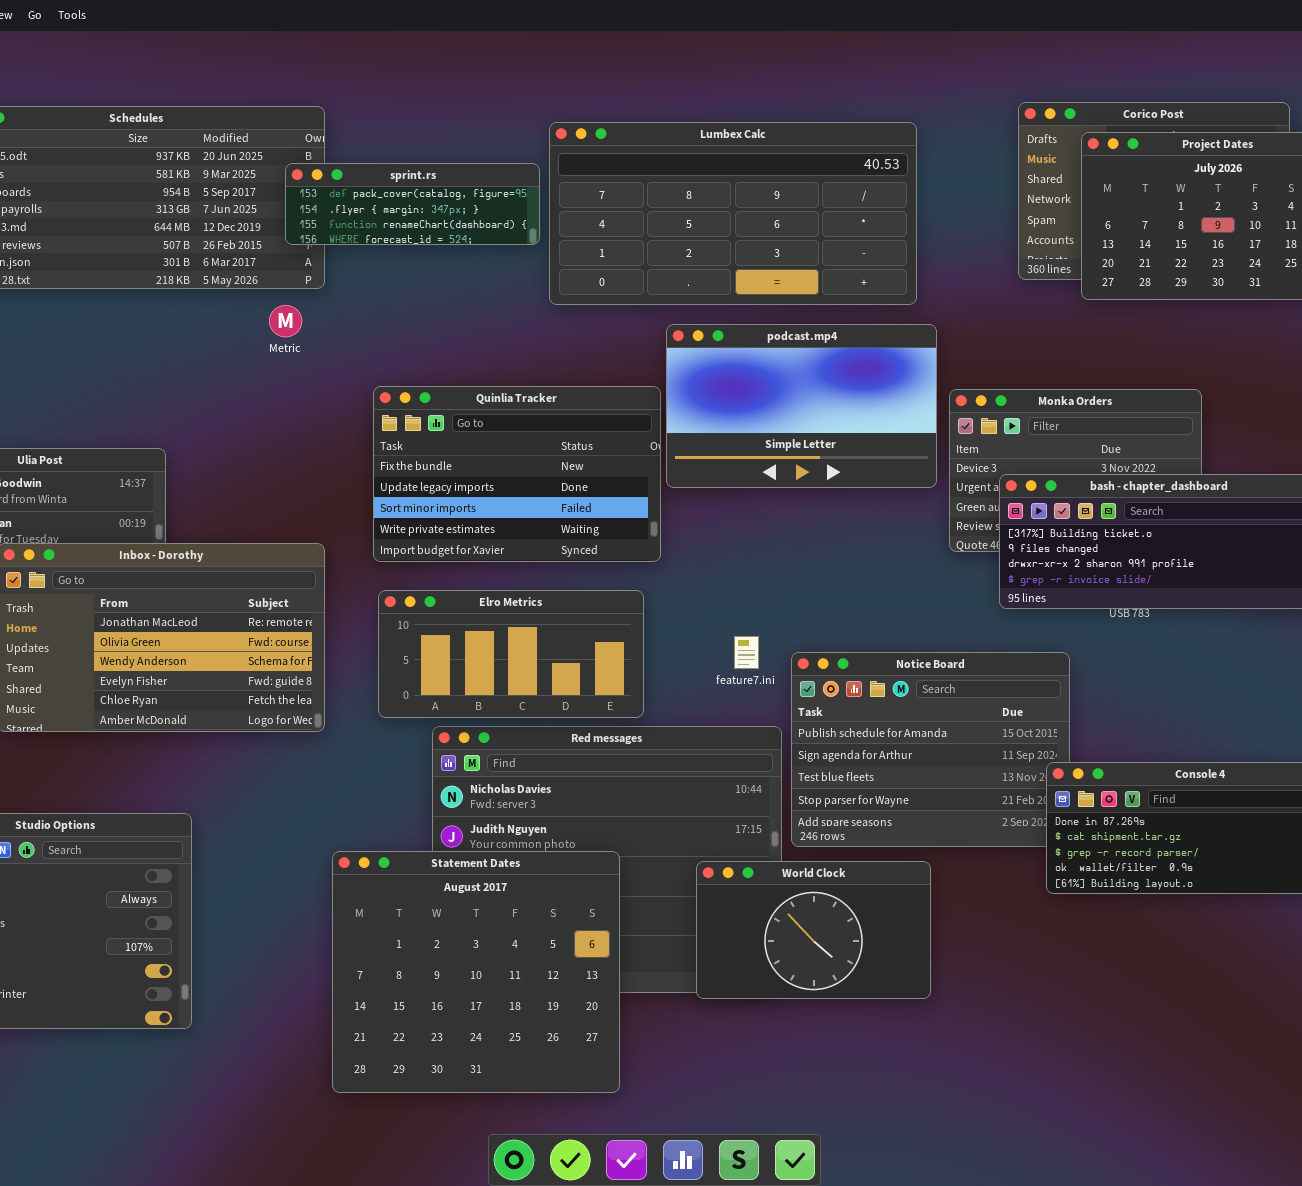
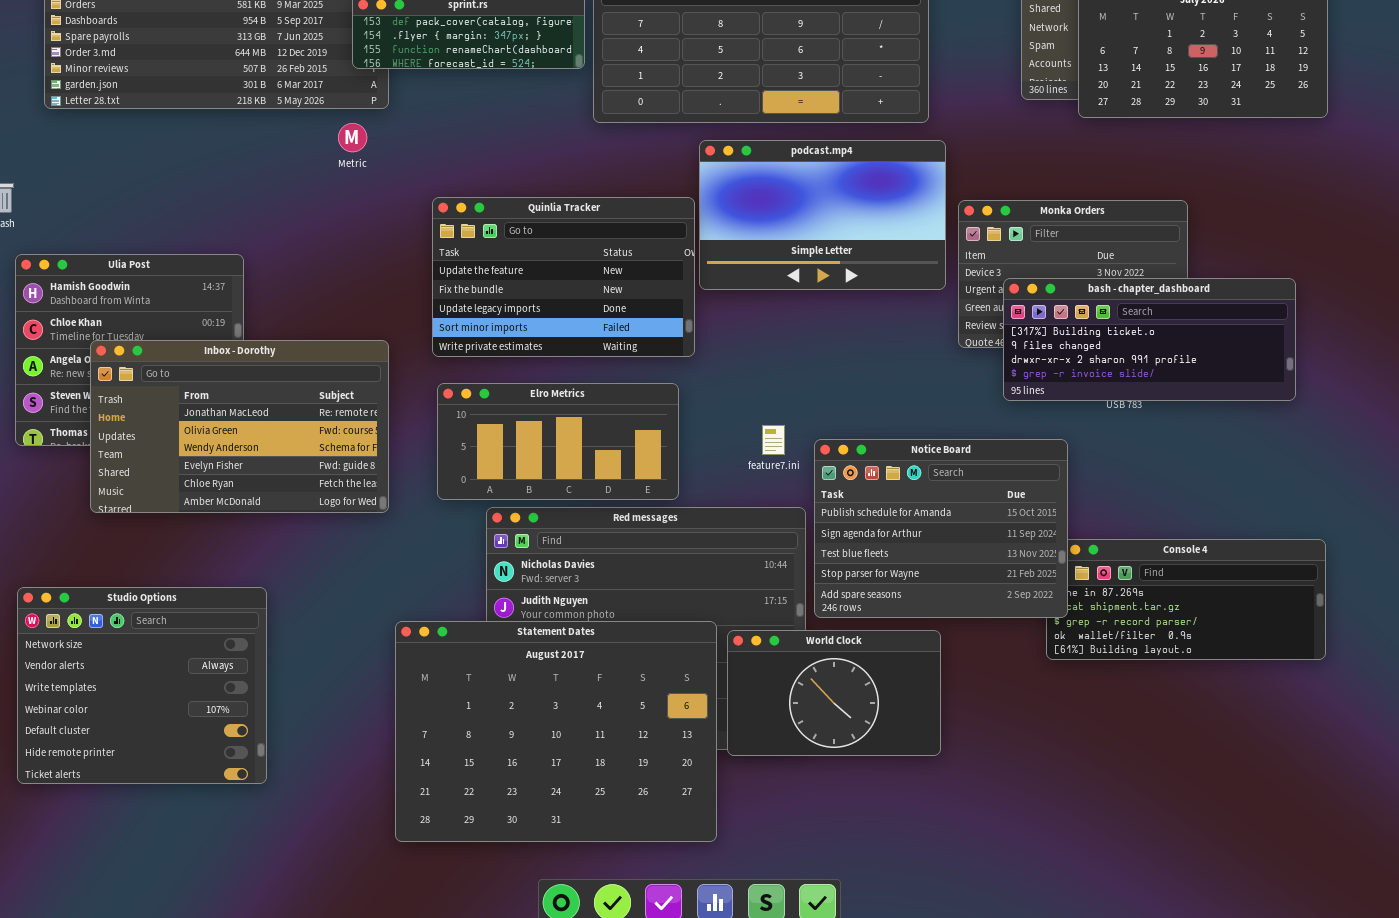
Quinlia Tracker: [373,386,661,562] -> [432,197,695,357], scrolled up 1 row
Notice Board: [791,652,1070,847] -> [814,439,1068,618], raised
Statement Dates: [332,851,620,1093] -> [395,621,717,842], resized

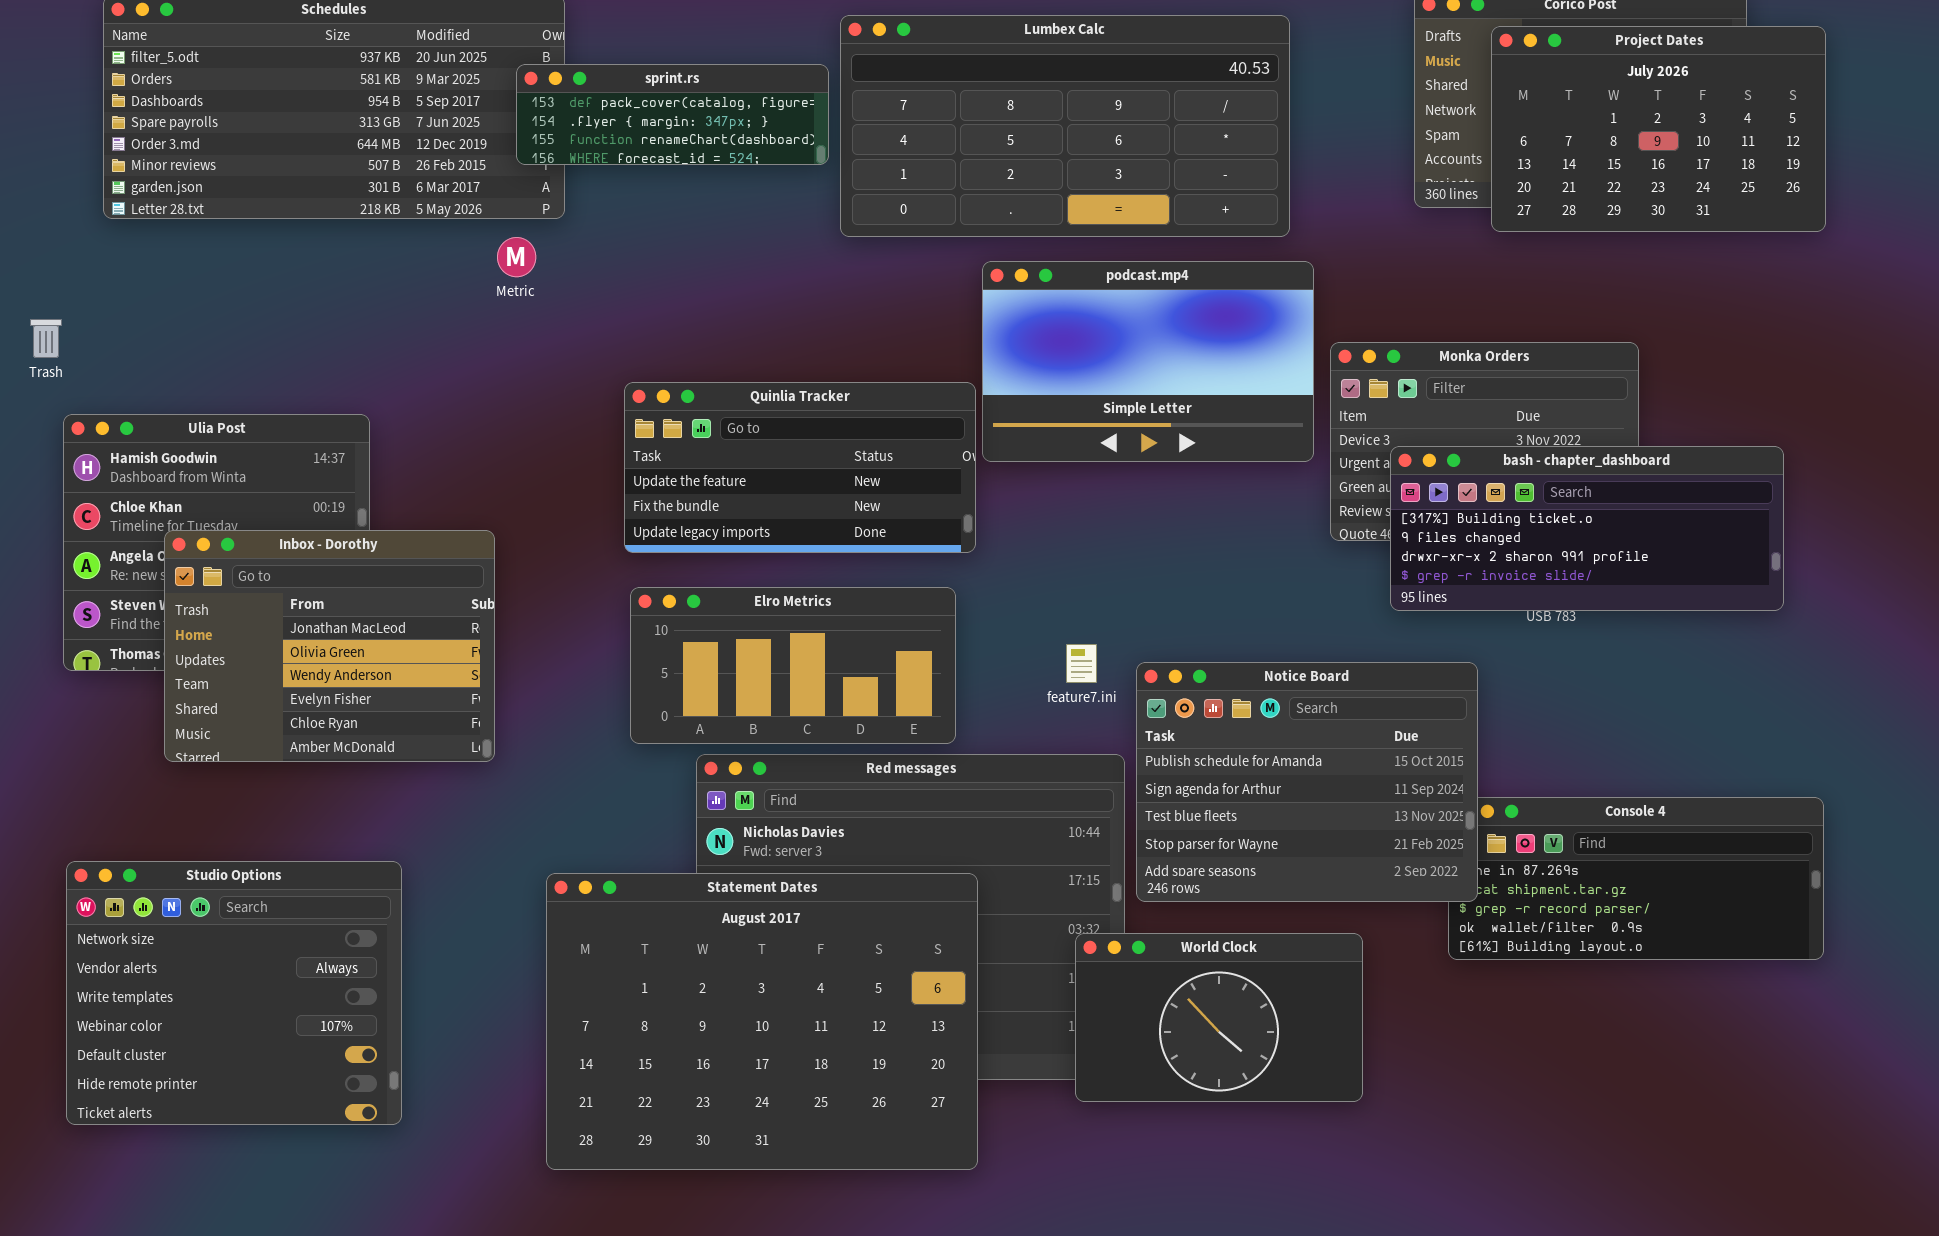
Quinlia Tracker: [432,197,695,357] -> [624,382,976,553], resized
Inbox - Dorothy: [90,340,389,513] -> [164,530,495,762], resized
Statement Dates: [395,621,717,842] -> [546,873,978,1170], moved
World Clock: [727,630,941,756] -> [1075,933,1363,1102], moved

